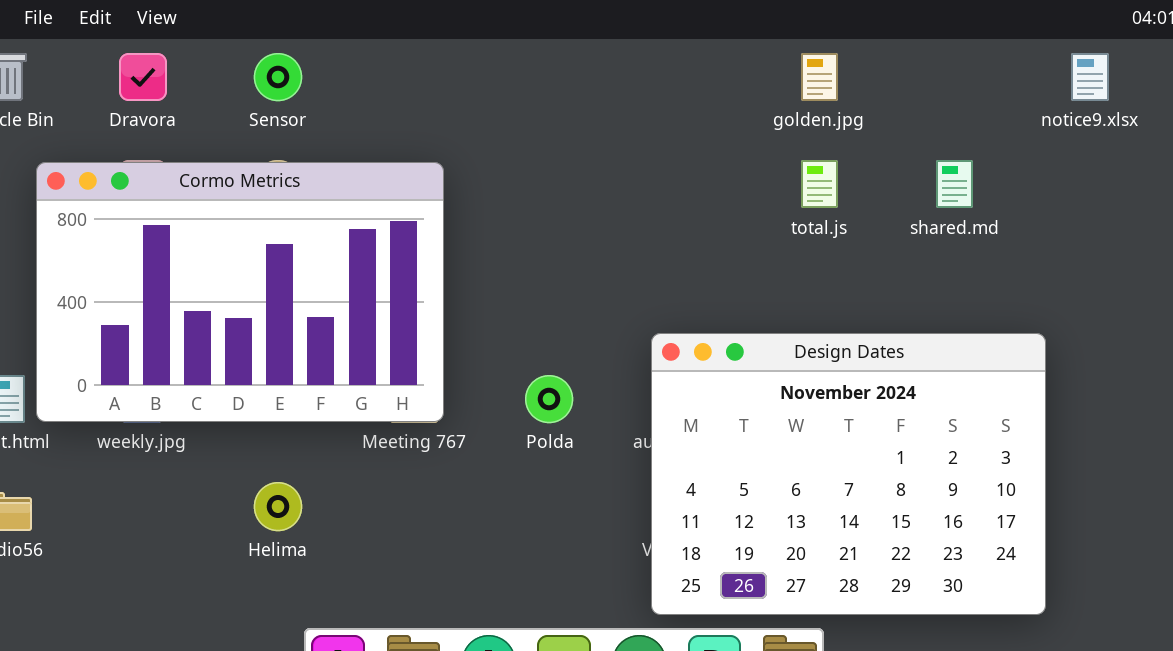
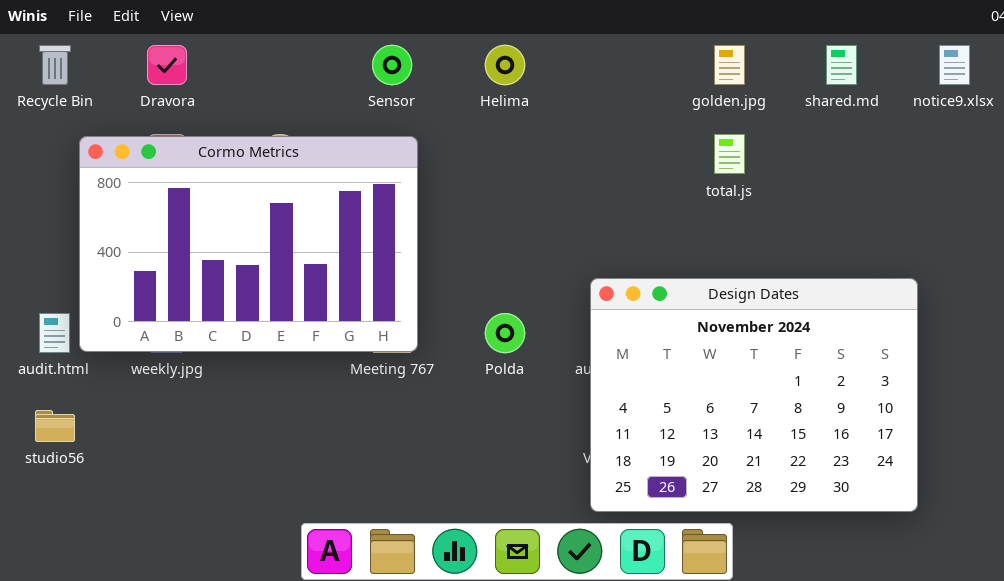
Sensor: [254,53,302,101] -> [372,45,412,85], moved
shared.md: [936,160,973,208] -> [826,45,857,85], moved
Helima: [254,482,302,531] -> [485,45,525,85], moved

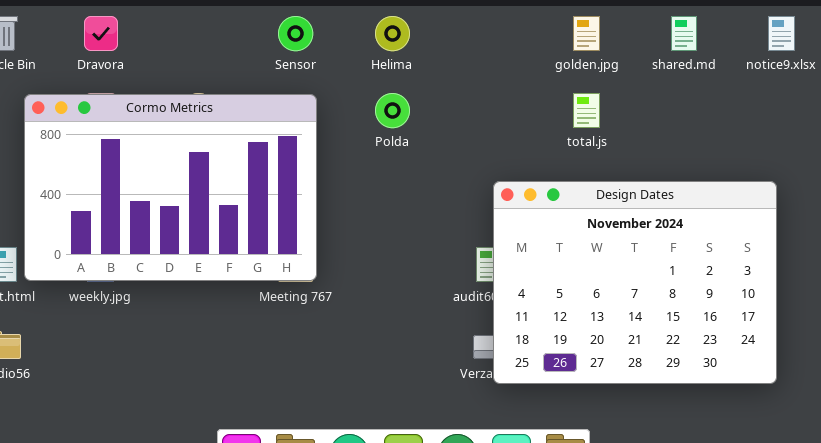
Design Dates: [590,278,918,512] -> [493,181,777,384], moved
Polda: [485,313,525,353] -> [375,93,410,128], moved

